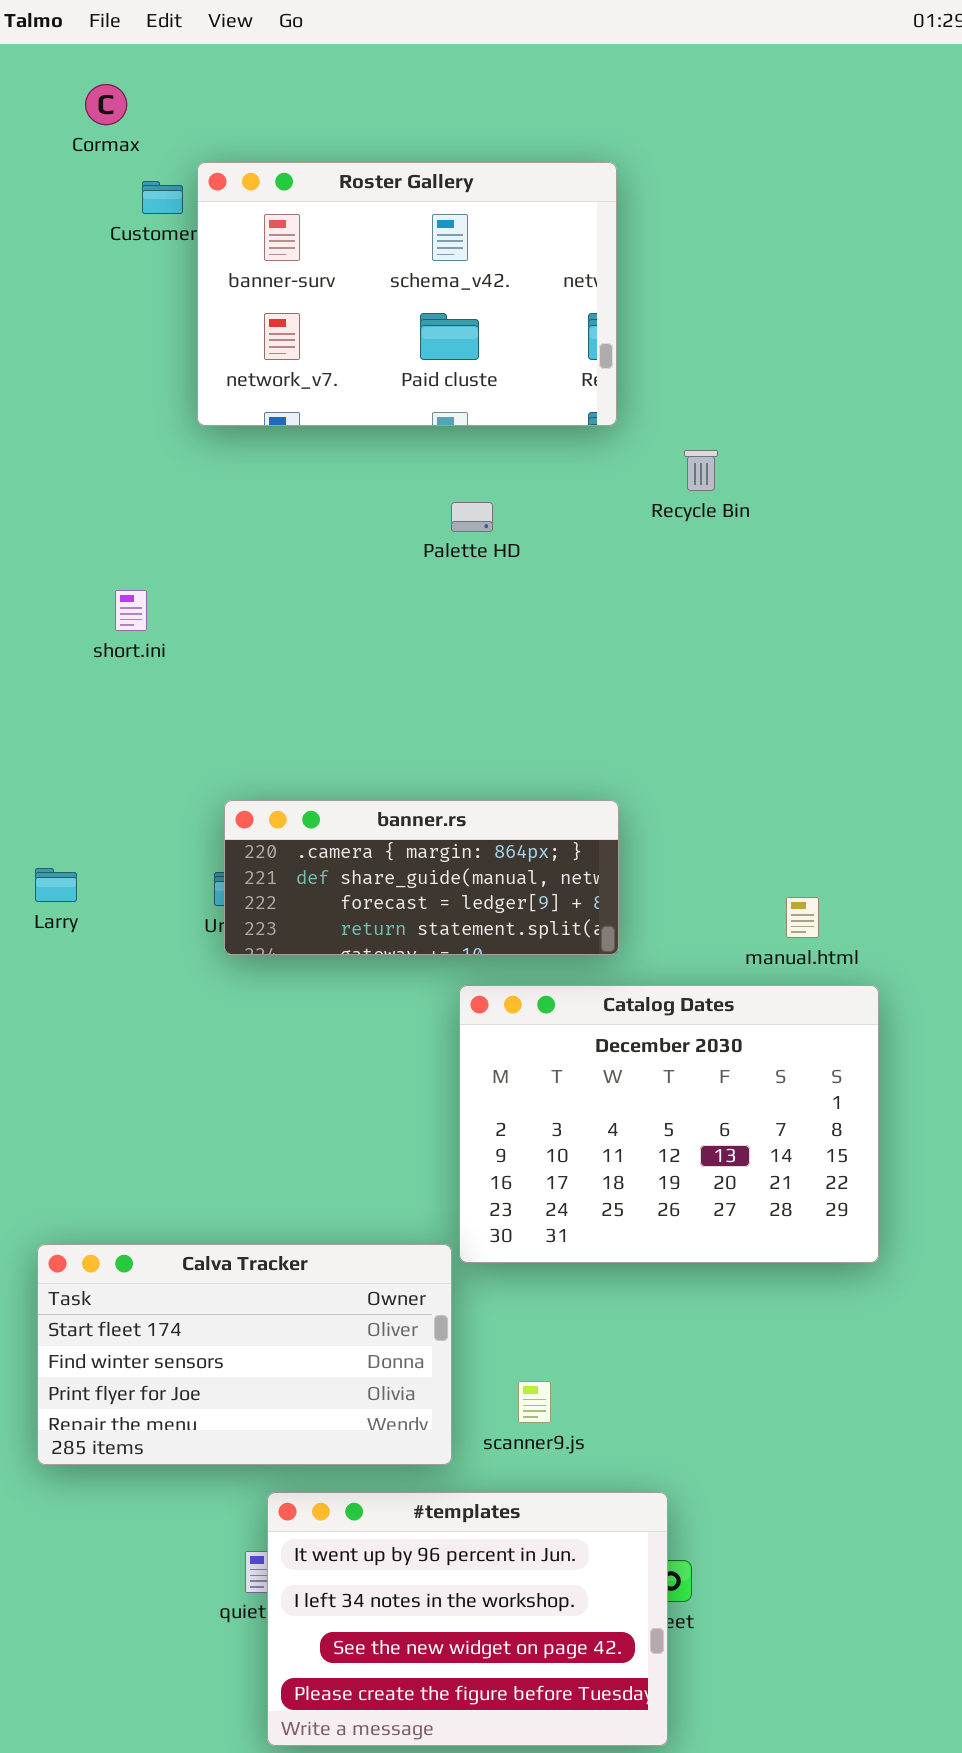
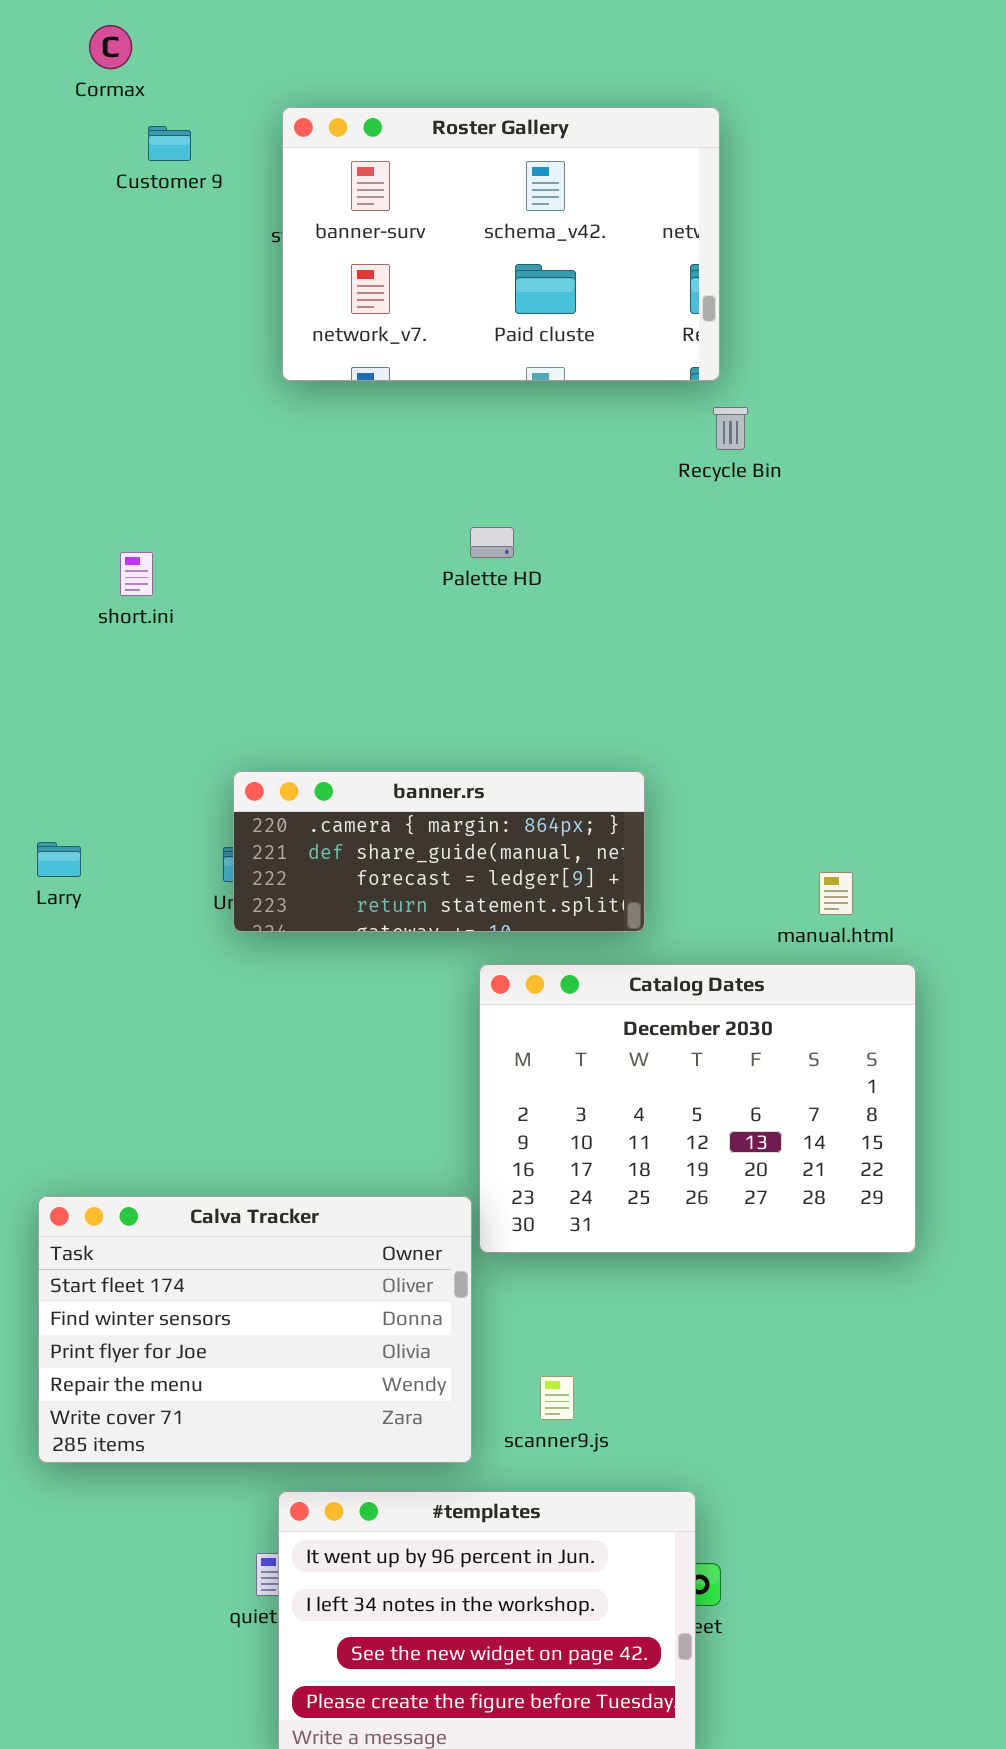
Roster Gallery: [197,162,617,426] -> [282,107,720,381], moved
Palette HD: [451,502,493,532] -> [470,527,514,558], moved
Calva Tracker: [37,1244,452,1465] -> [38,1196,472,1463], resized

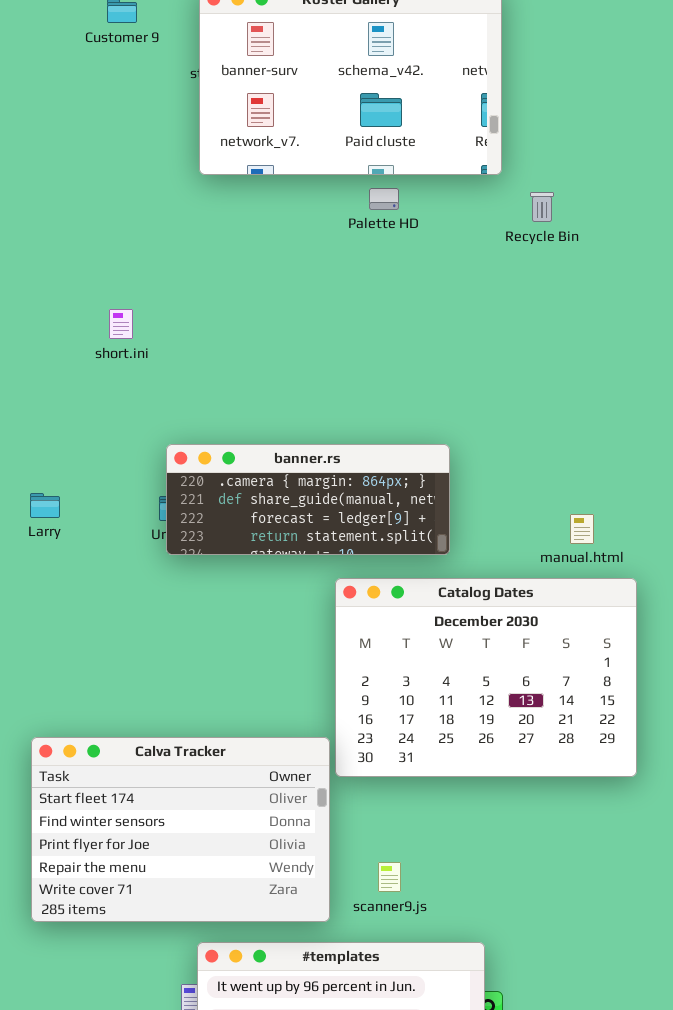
Recycle Bin: [713,407,748,450] -> [530,192,554,222], moved
Palette HD: [470,527,514,558] -> [369,188,399,210], moved
short.ini: [120,552,153,596] -> [109,309,133,339], moved

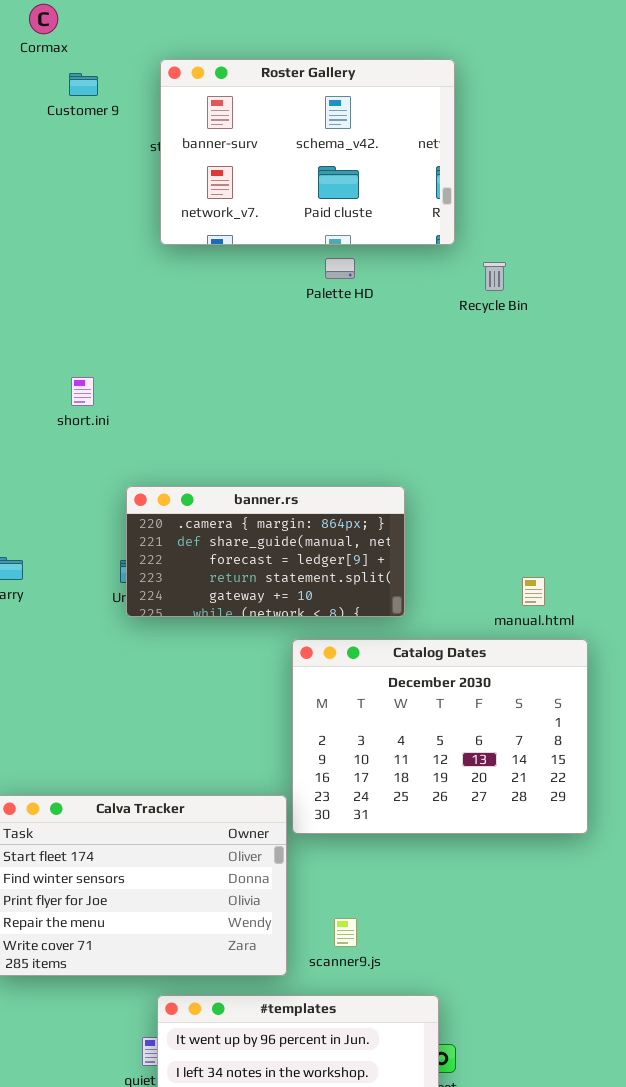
banner.rs: [166,444,450,555] -> [126,486,405,617], resized

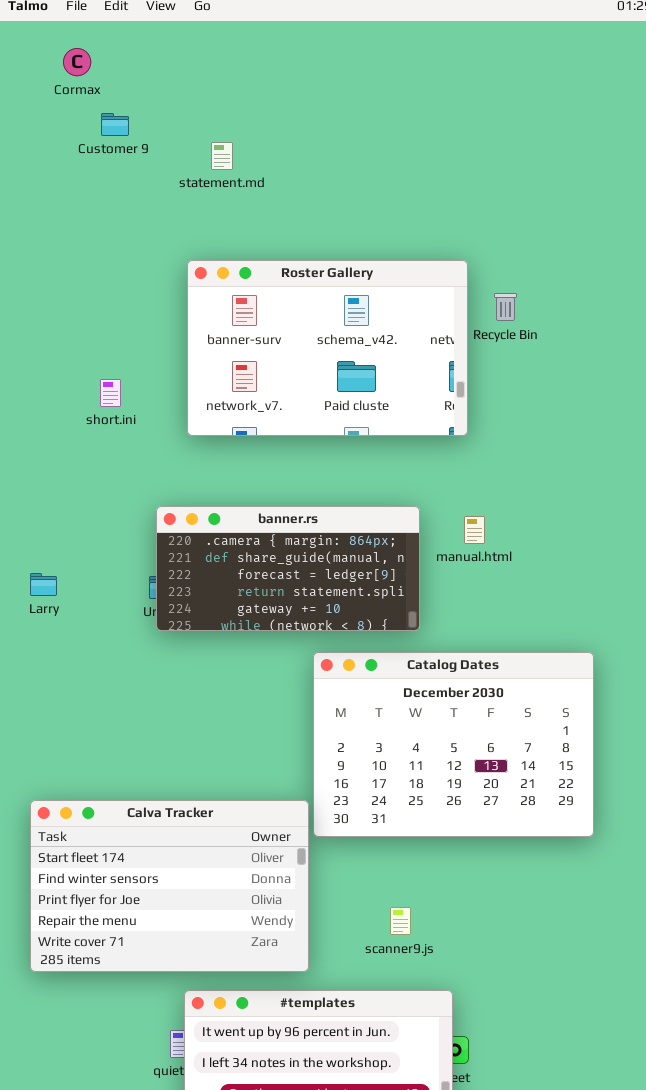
Roster Gallery: [160,59,455,245] -> [187,260,468,436], moved
short.ini: [71,377,94,406] -> [100,379,121,407], moved
manual.html: [522,577,545,606] -> [464,516,485,544], moved
scanner9.js: [334,918,357,947] -> [390,907,411,935], moved

